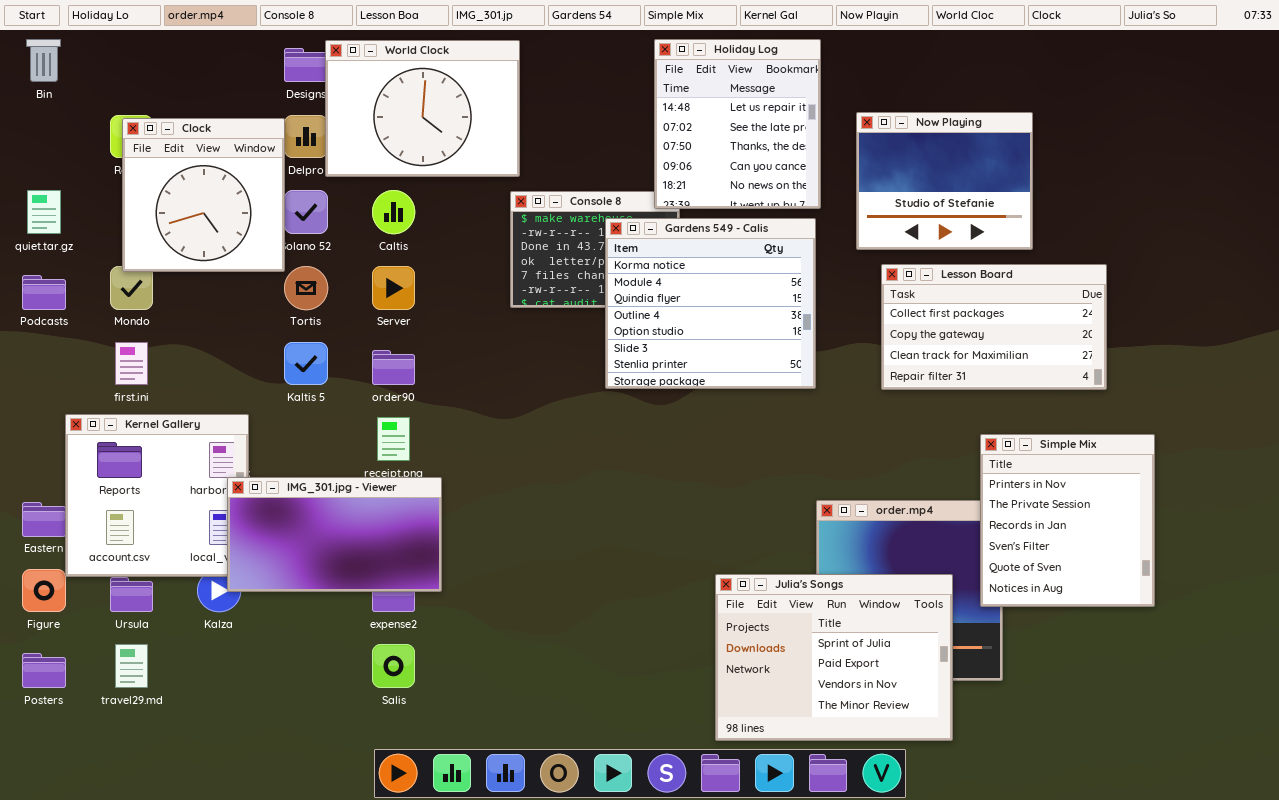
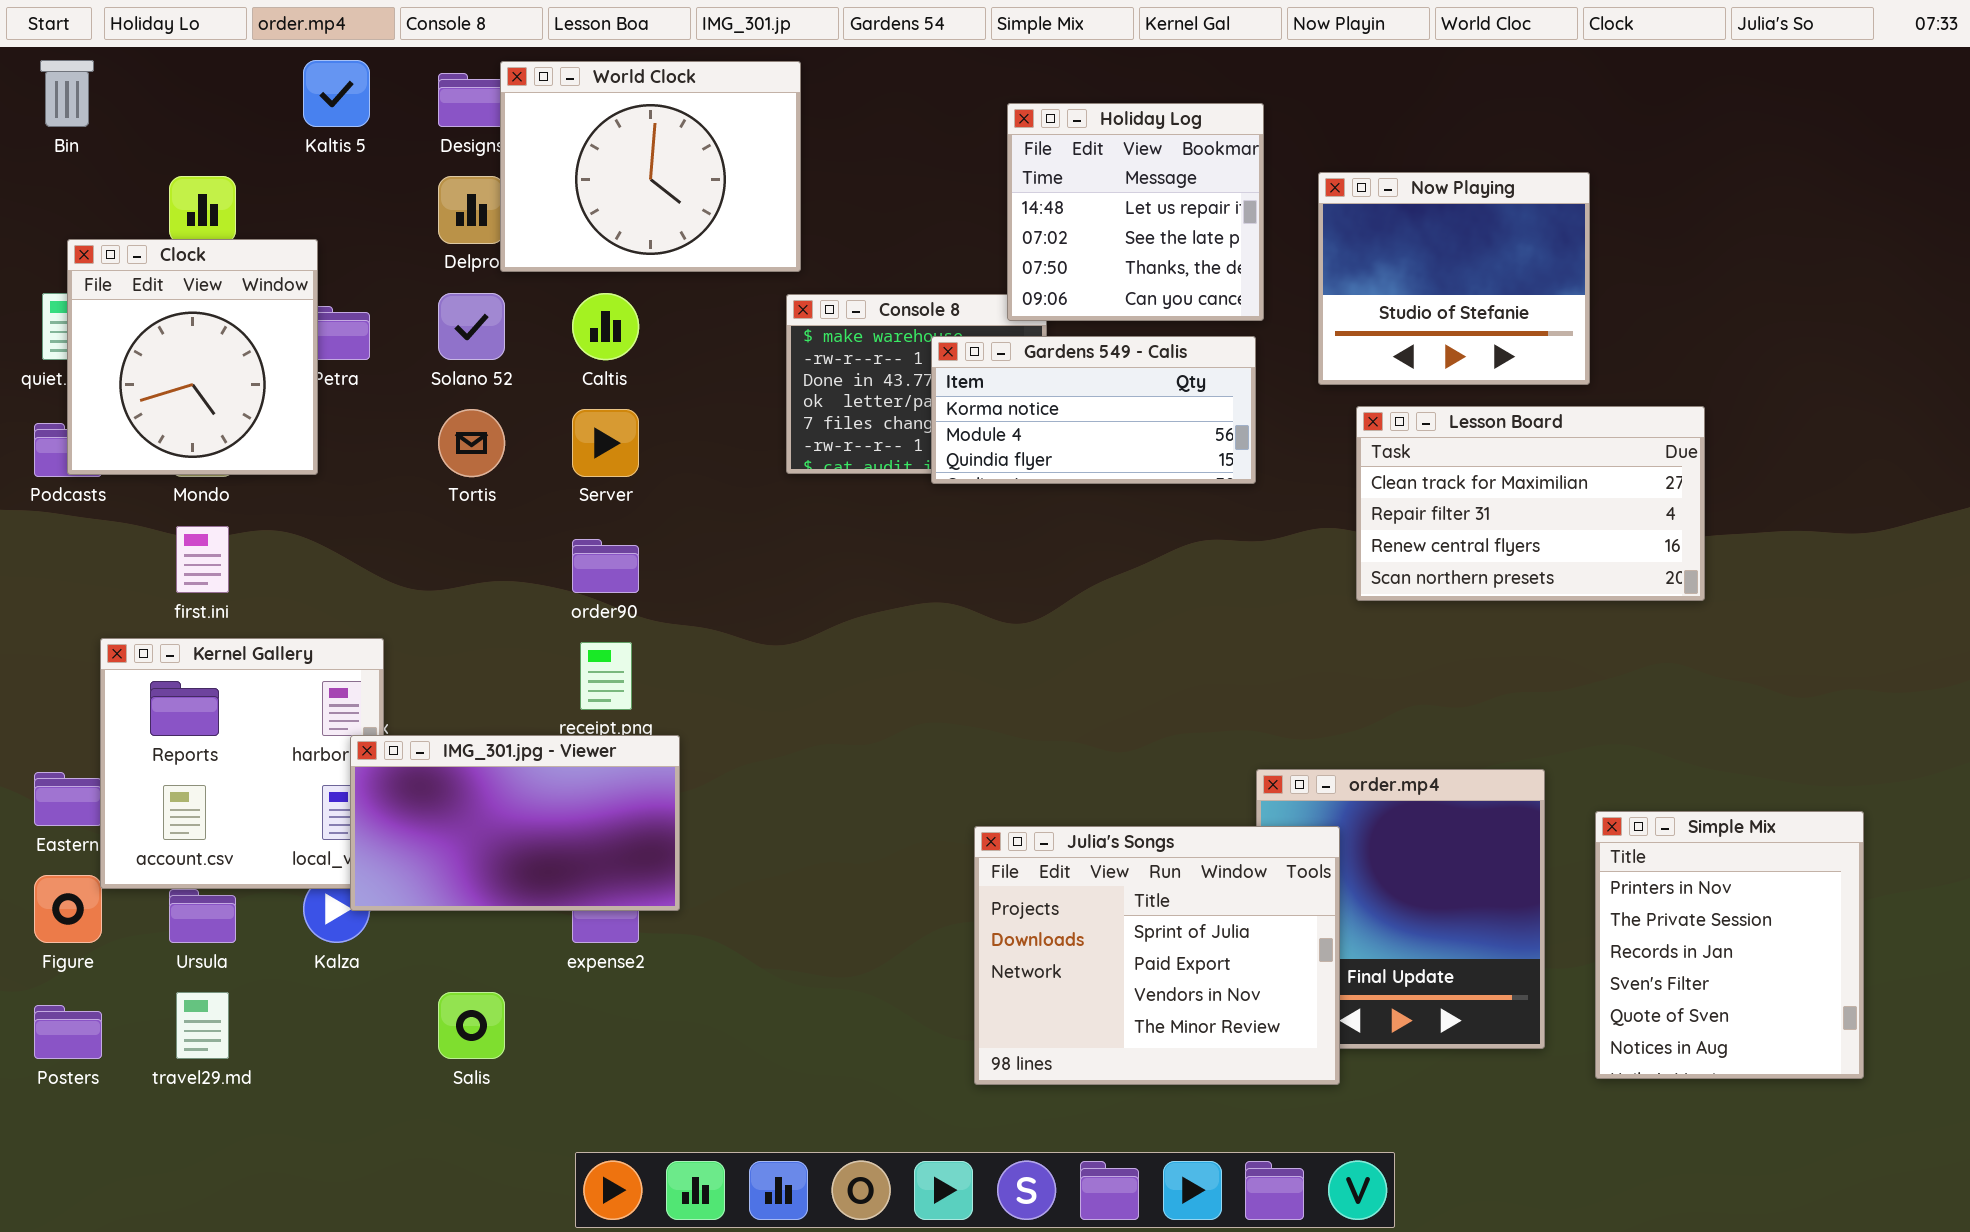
Holiday Log: [654,39,821,209] -> [1007,103,1264,321], resized
Clock: [122,118,285,272] -> [67,239,318,475], moved
Gardens 549 - Calis: [605,218,816,389] -> [931,336,1256,484], resized
Lesson Board: [881,264,1107,390] -> [1356,406,1705,601], scrolled down 2 rows
Kaltis 5: [284,342,328,385] -> [303,60,370,127], moved
Simple Mix: [980,434,1155,607] -> [1595,811,1864,1079], moved
Julia's Songs: [715,574,953,741] -> [974,826,1340,1085], moved
Salis: [372,644,415,688] -> [438,992,505,1059], moved

